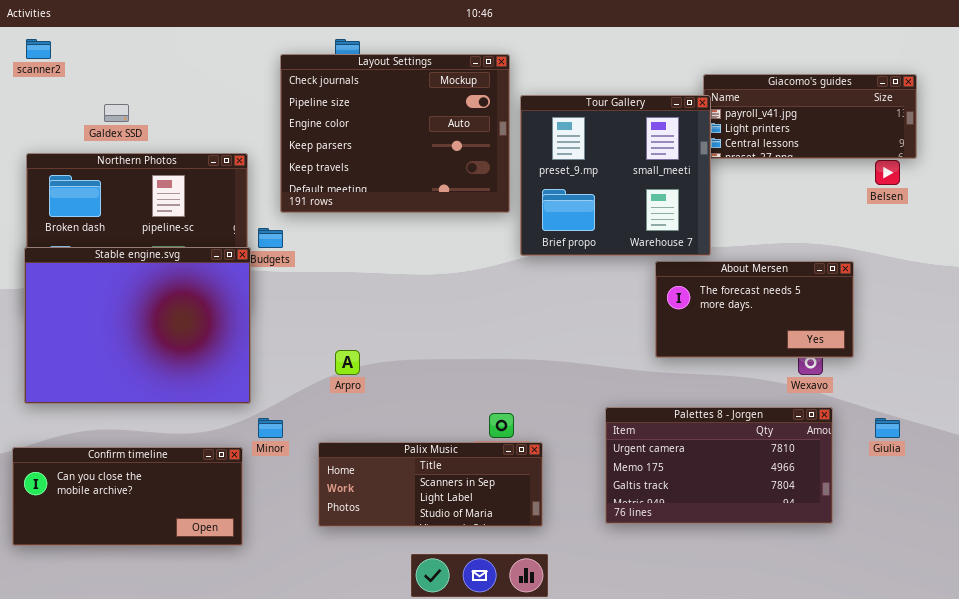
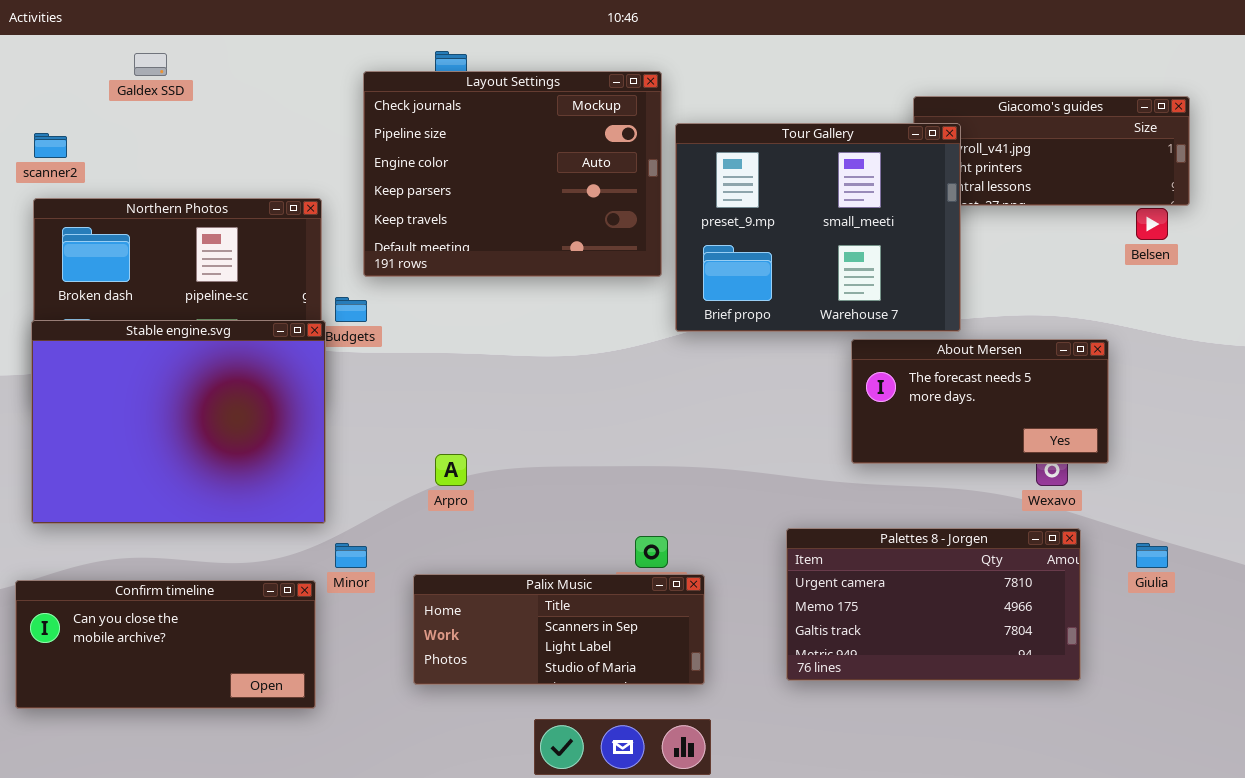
scanner2: [26,39,51,59] -> [34,133,67,158], moved
Tour Gallery: [520,95,711,256] -> [675,123,961,332], resized
Galdex SSD: [104,104,129,122] -> [134,53,167,76], moved

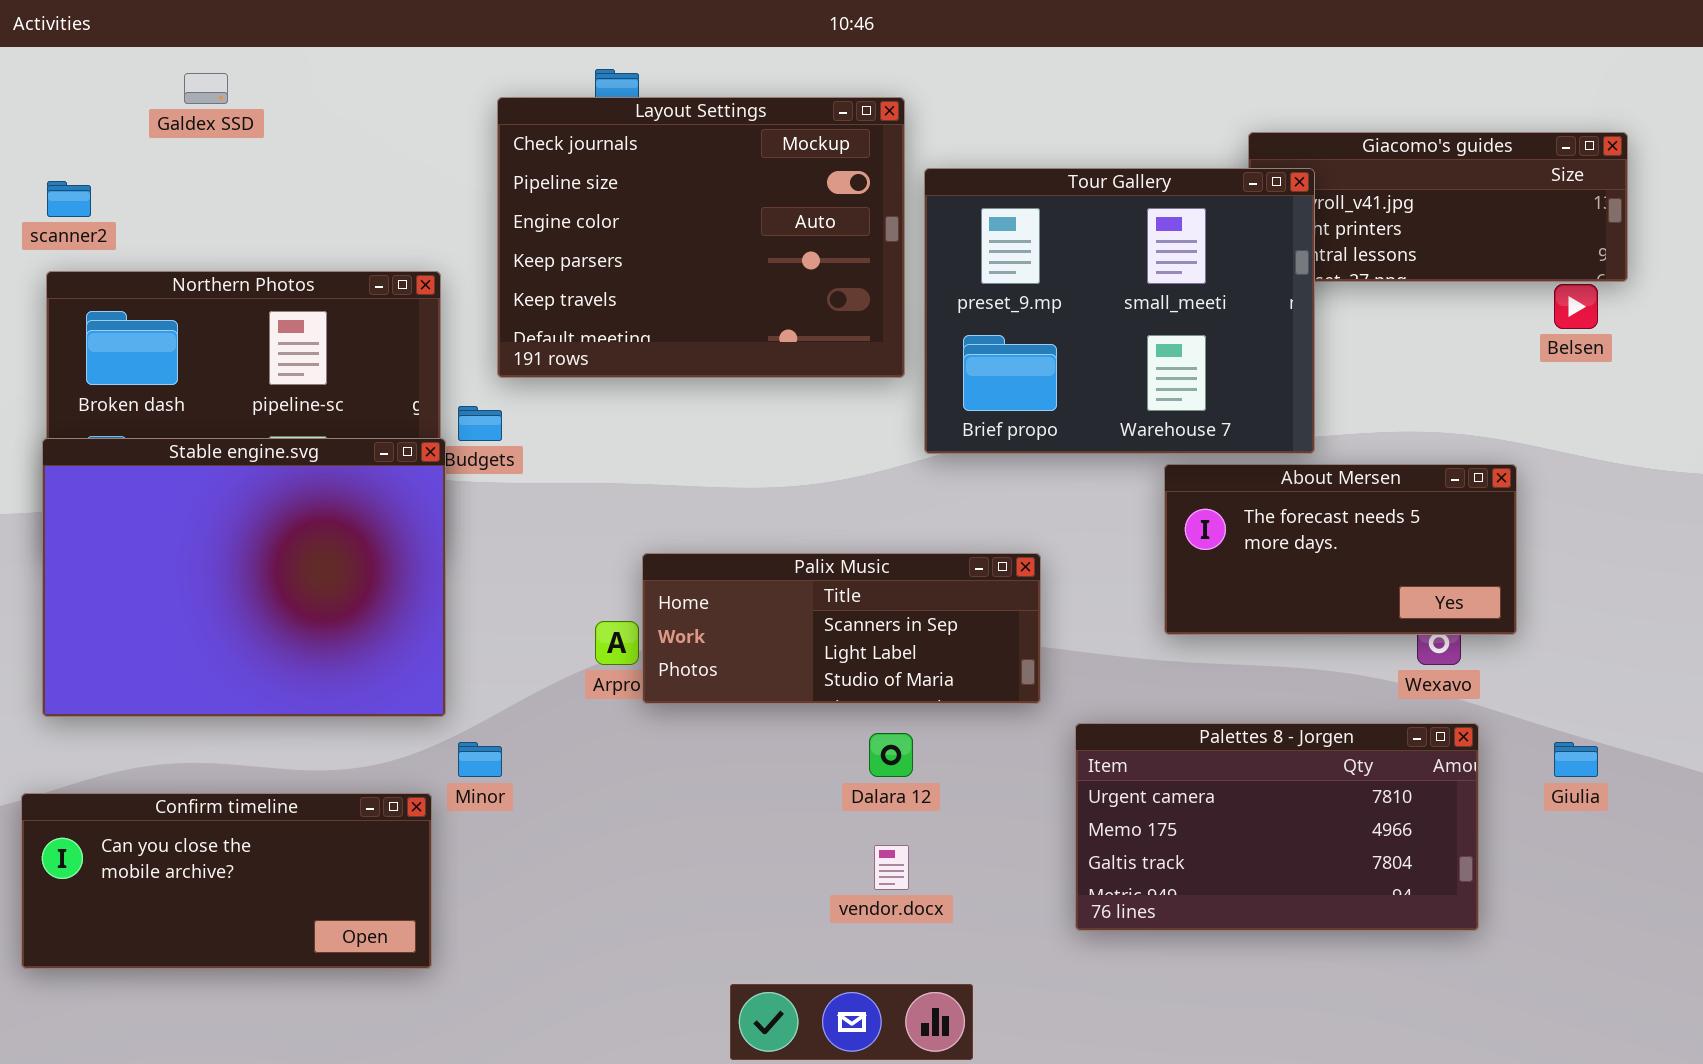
Palix Music: [413,574,705,685] -> [642,553,1041,704], moved

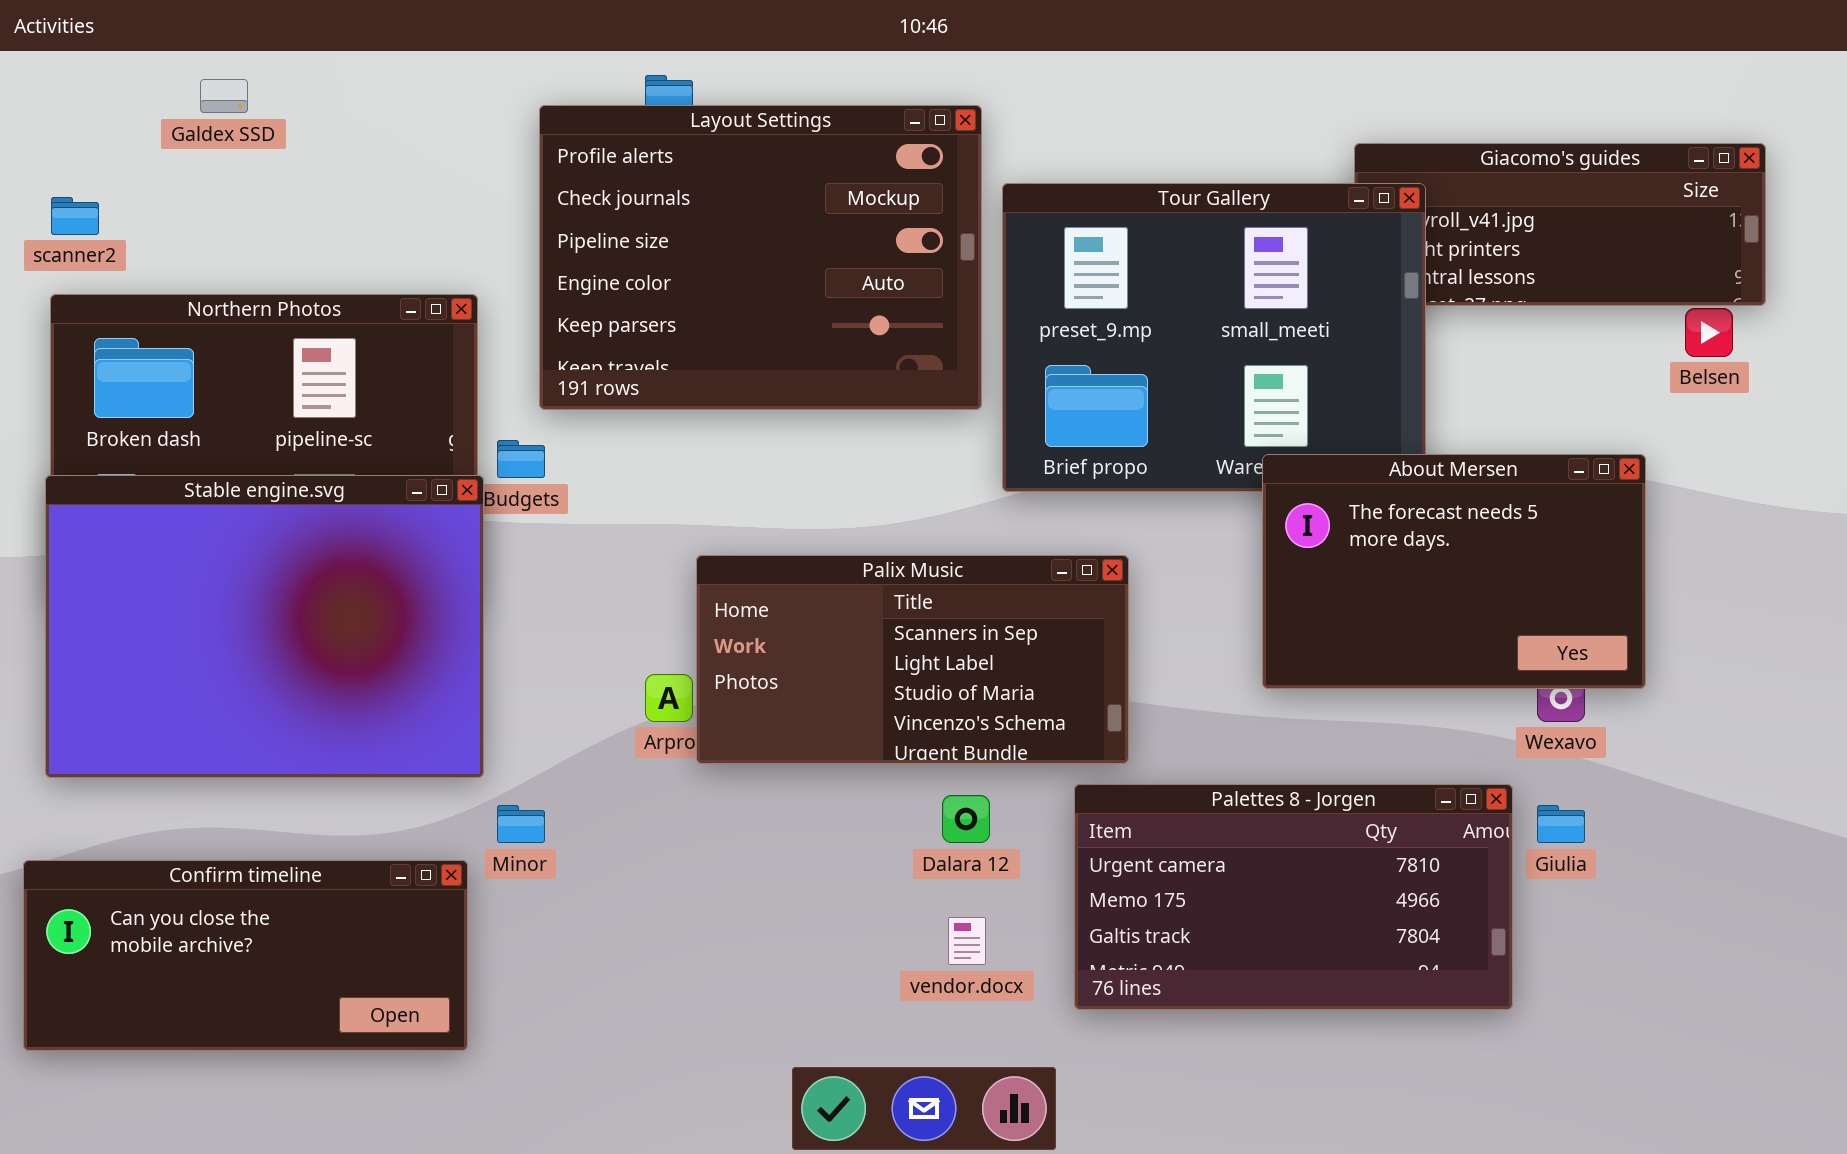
Layout Settings: [497,97,905,378] -> [539,105,982,410], scrolled up 1 row
About Mersen: [1164,464,1517,635] -> [1262,454,1646,689], resized
Palix Music: [642,553,1041,704] -> [696,555,1129,764], resized
Palettes 8 - Jorgen: [1075,723,1479,931] -> [1074,784,1513,1010], moved
Giulia: [1554,742,1598,777] -> [1537,805,1585,843], moved

